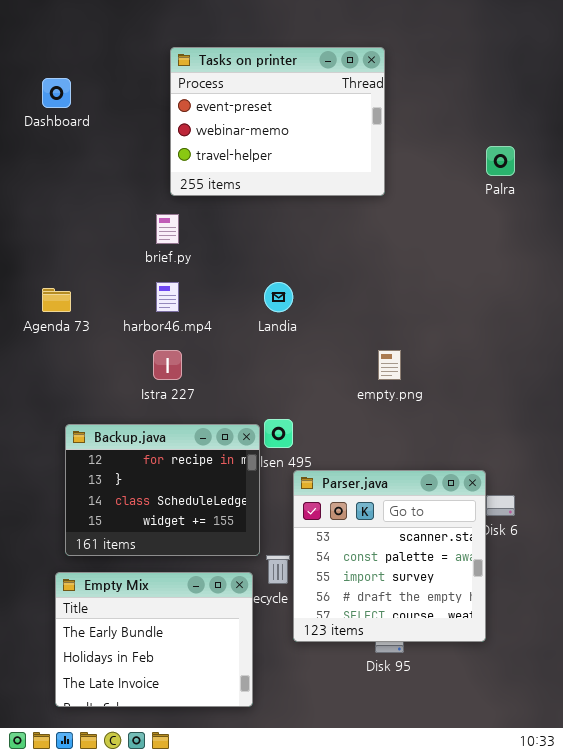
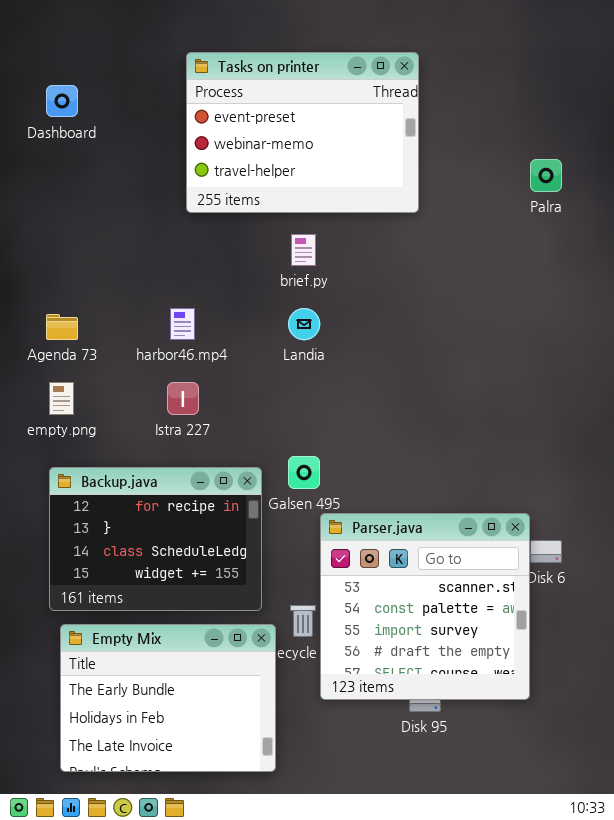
brief.py: [156,214,179,244] -> [291,234,316,266], moved
empty.png: [378,350,401,380] -> [49,382,74,415], moved
Backup.java: [65,424,260,556] -> [49,467,262,611], moved

